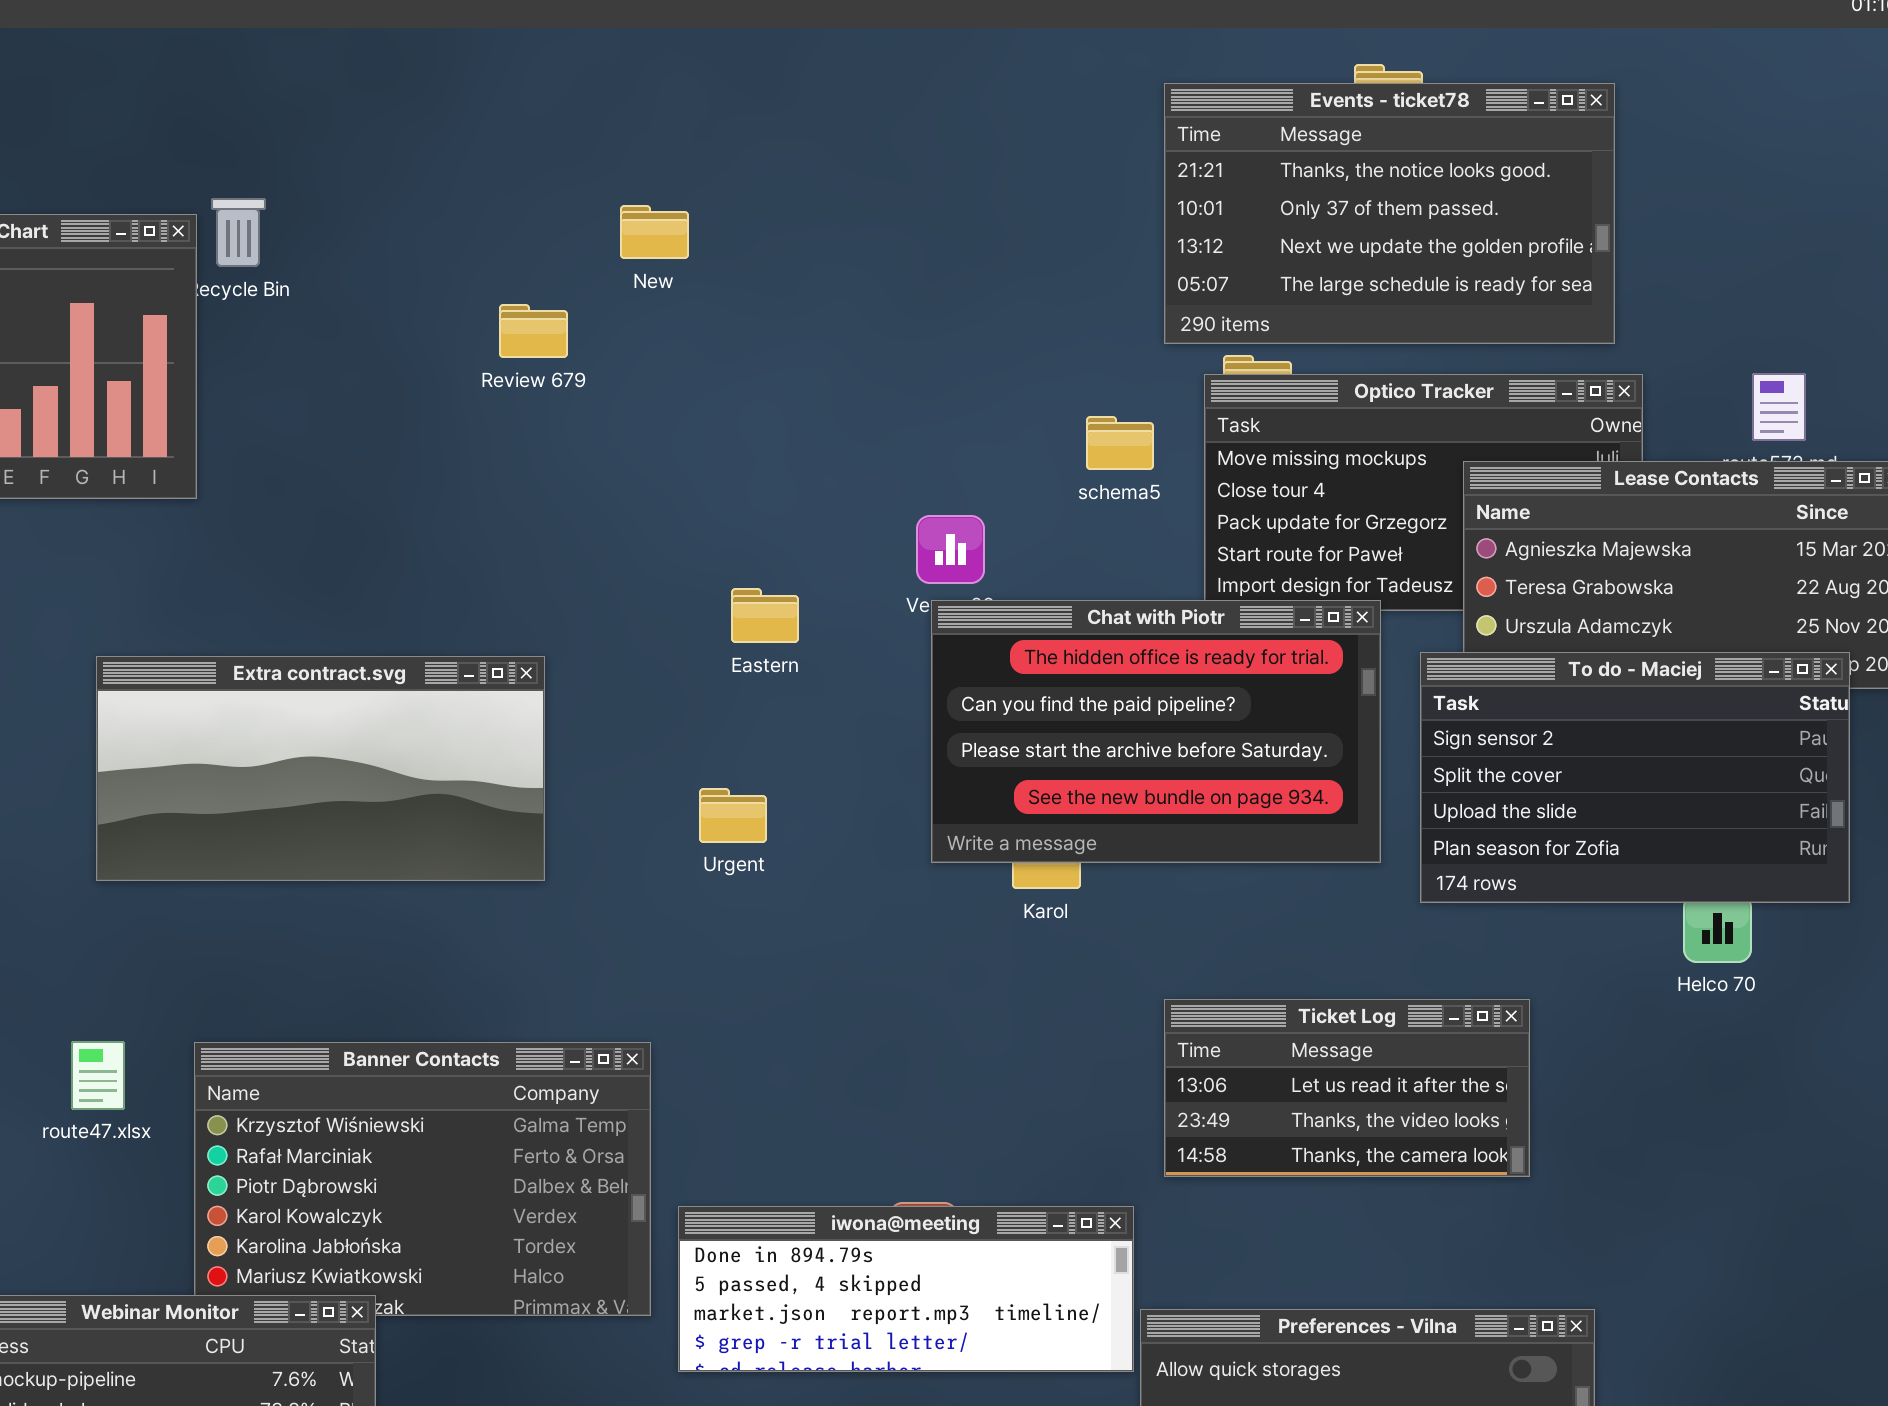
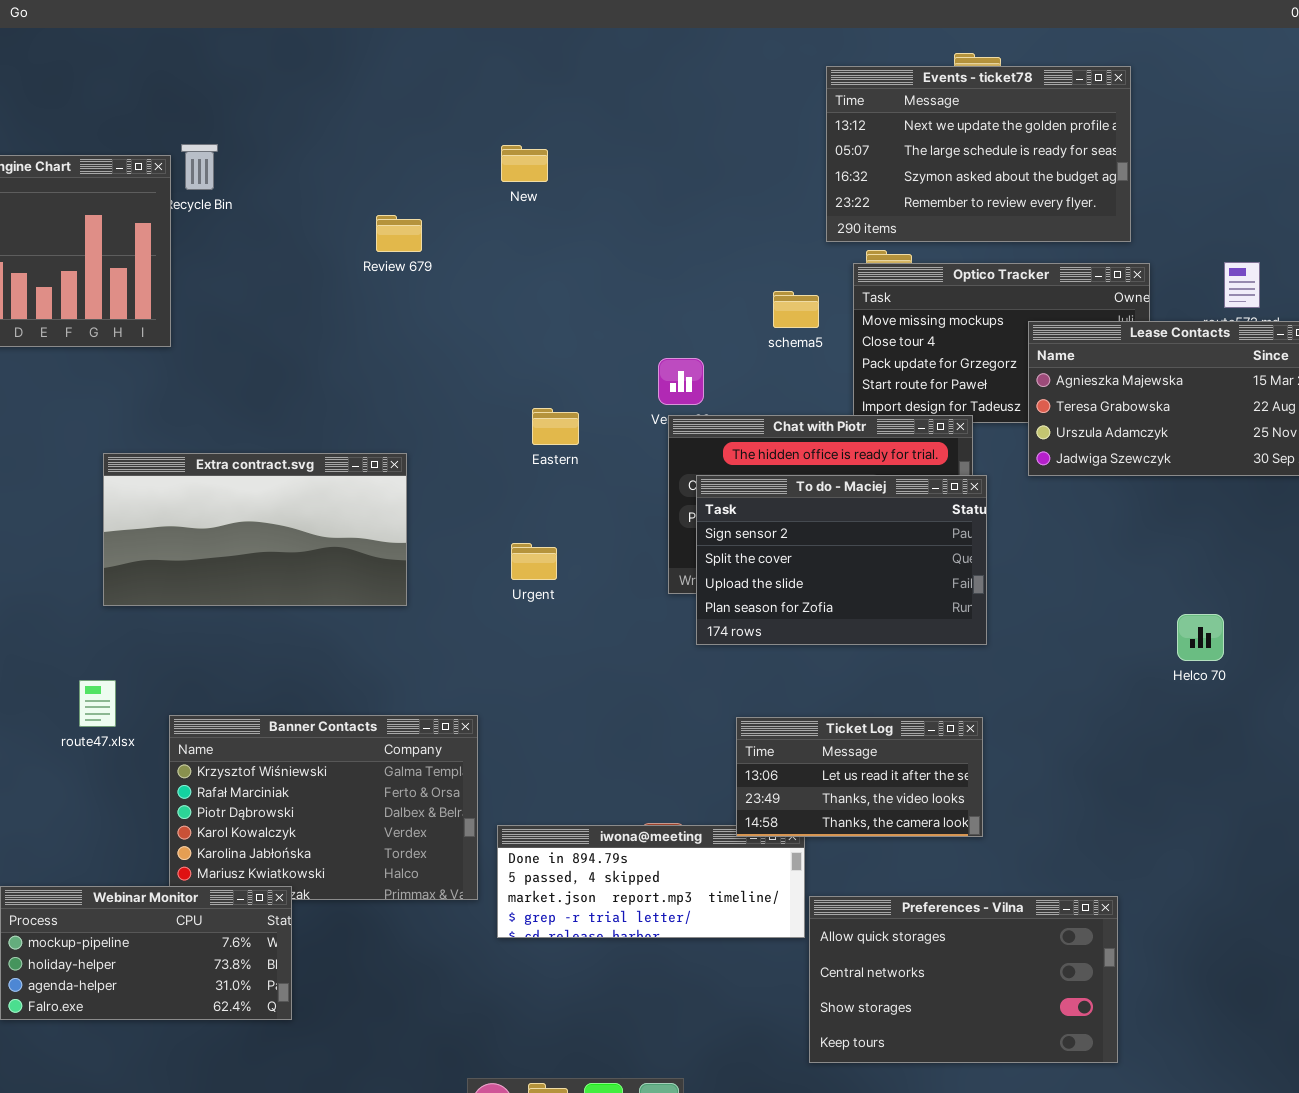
Events - ticket78: [1164,83,1615,344] -> [826,66,1131,242], scrolled down 2 rows
New: [620,205,689,259] -> [501,145,548,182], moved
To do - Maciej: [1420,652,1850,903] -> [696,475,987,645], moved
Ticket Log: [1164,999,1530,1177] -> [736,717,983,837], moved
route47.xlsx: [71,1041,125,1110] -> [79,680,116,727], moved

